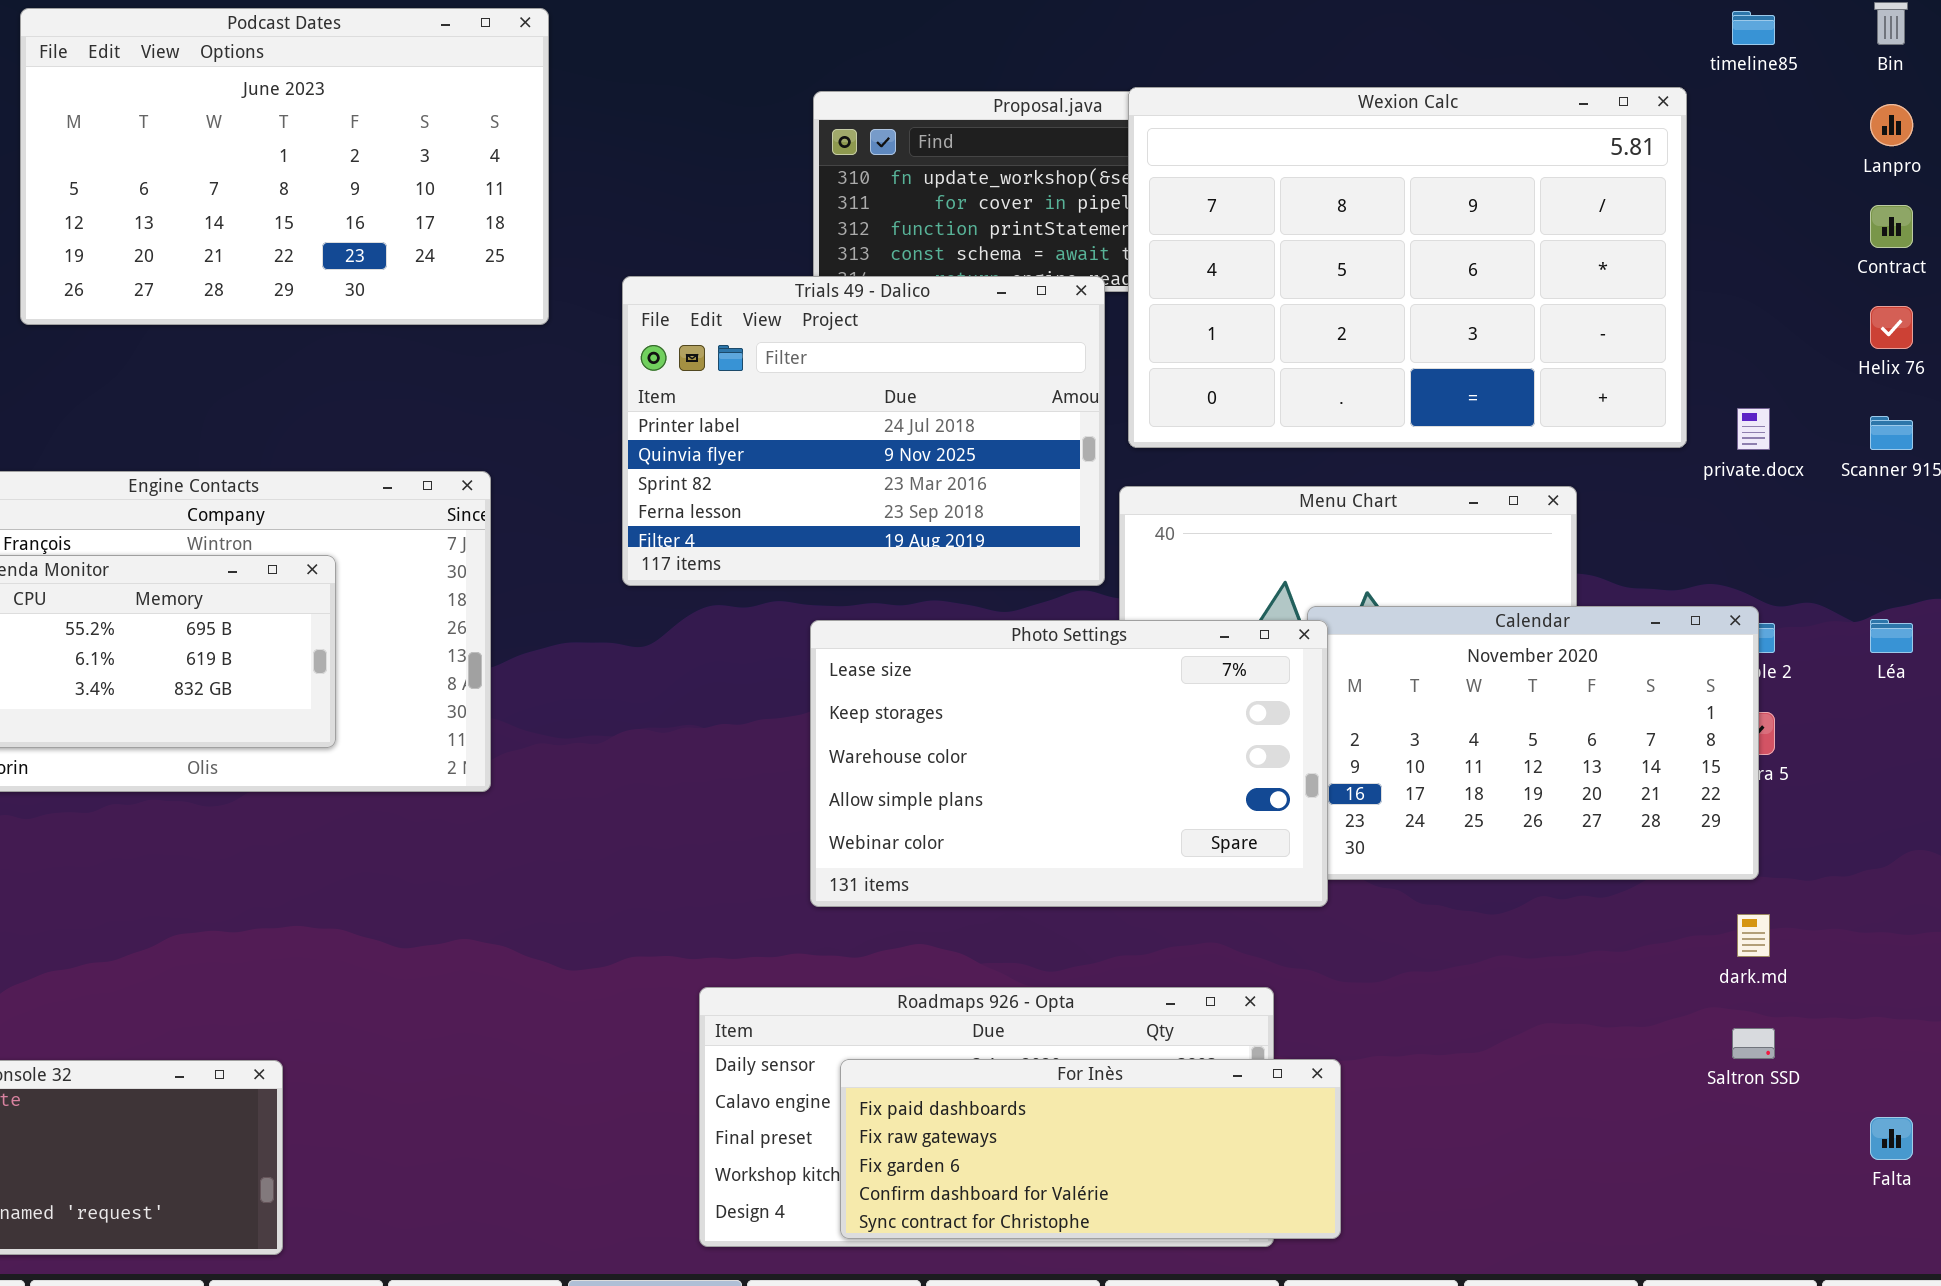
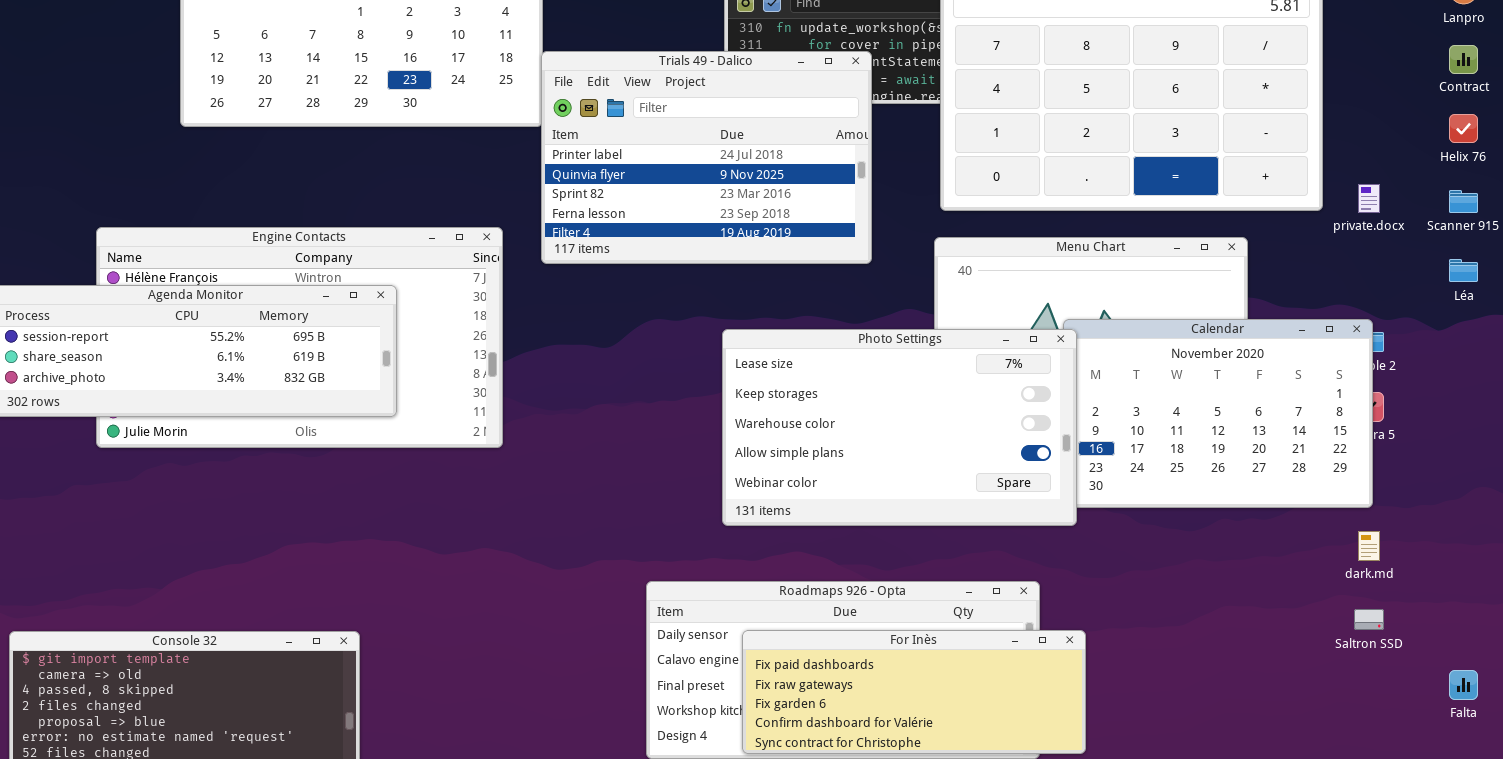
Trials 49 - Dalico: [622,276,1105,586] -> [541,51,872,264], moved
Léa: [1870,619,1913,653] -> [1449,259,1478,282], moved

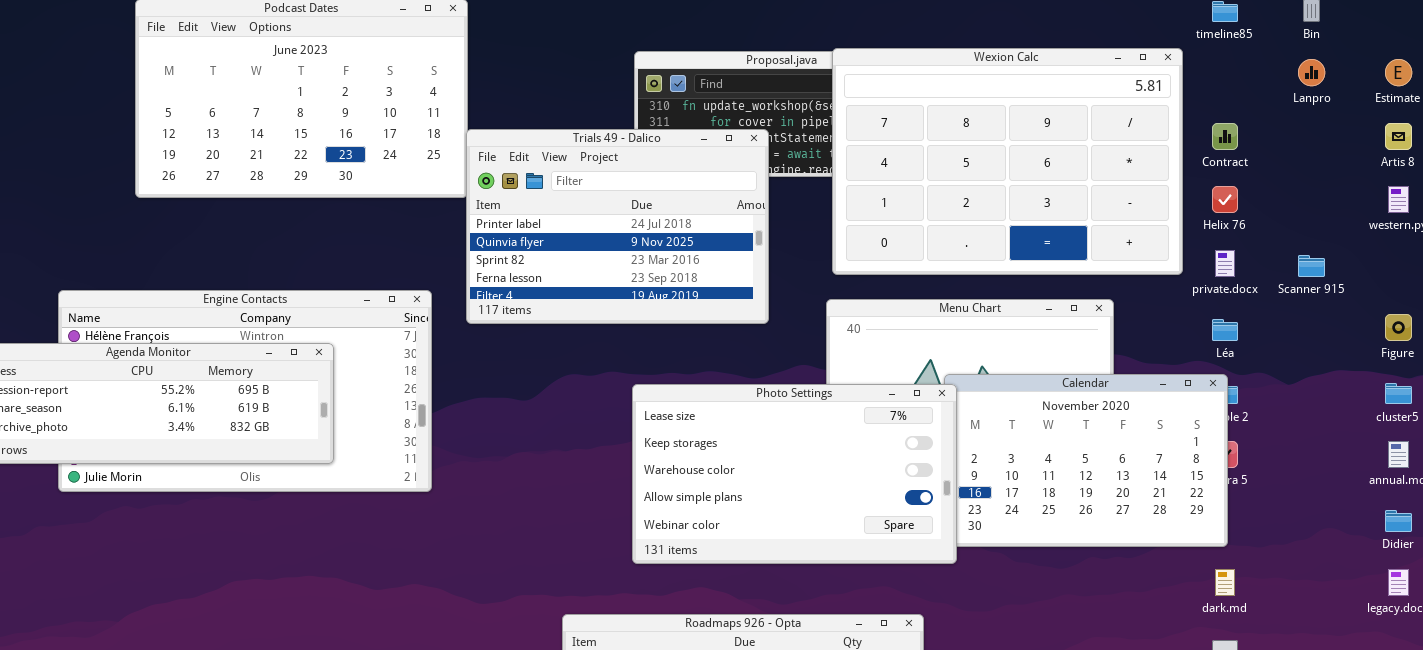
Contract: [1449,45,1478,74] -> [1212,123,1238,150], moved
Helix 76: [1449,114,1478,143] -> [1212,186,1238,213], moved
Léa: [1449,259,1478,282] -> [1212,319,1238,341], moved

